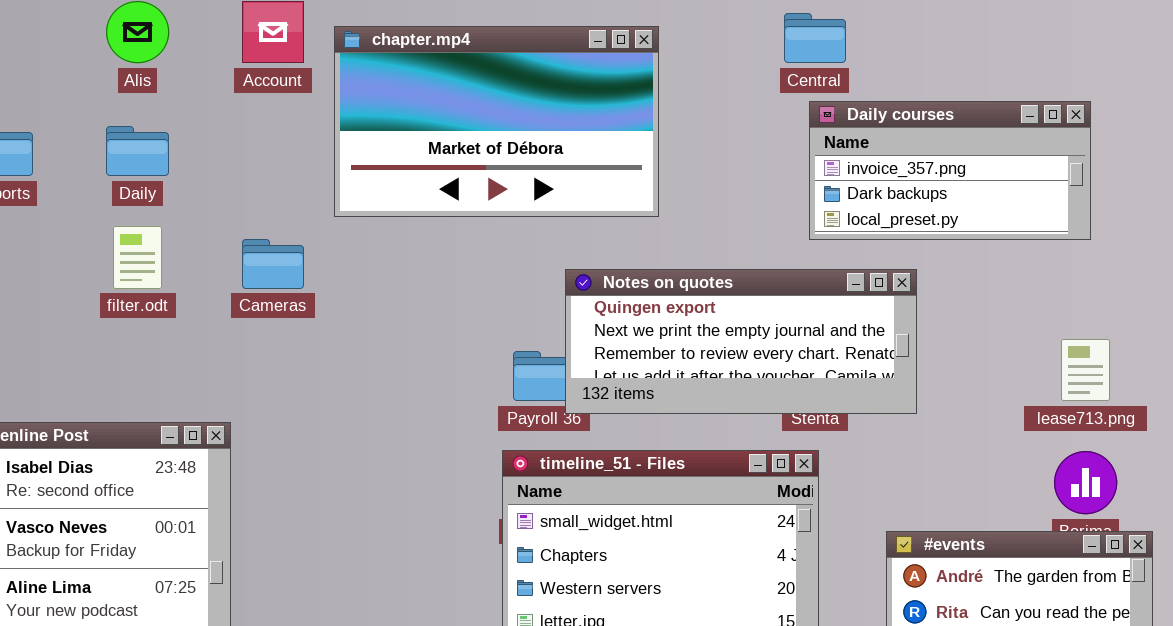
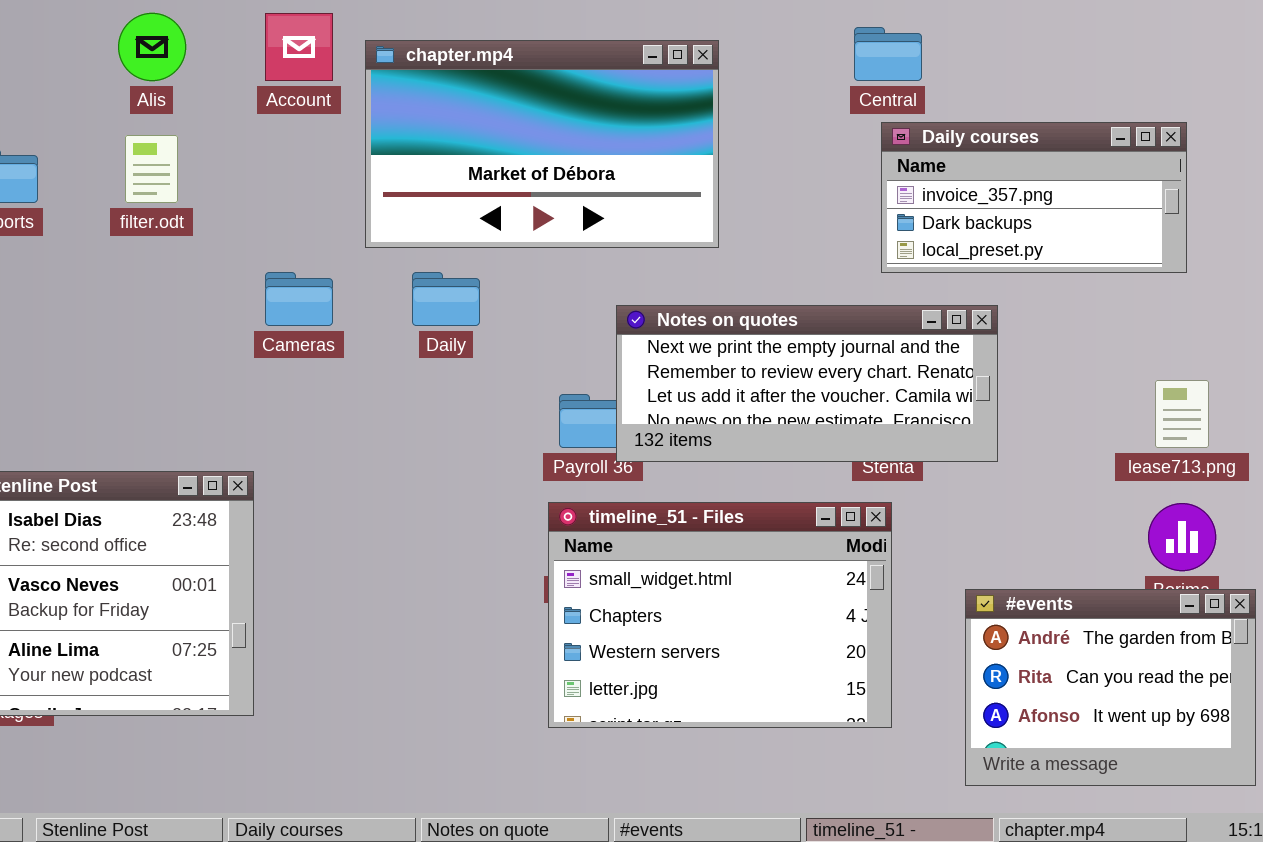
Daily: [106,126,169,176] -> [412,272,480,326], moved
filter.odt: [113,226,162,289] -> [125,135,178,203], moved
Notes on quotes: [565,269,917,414] -> [616,305,998,462], scrolled down 1 row

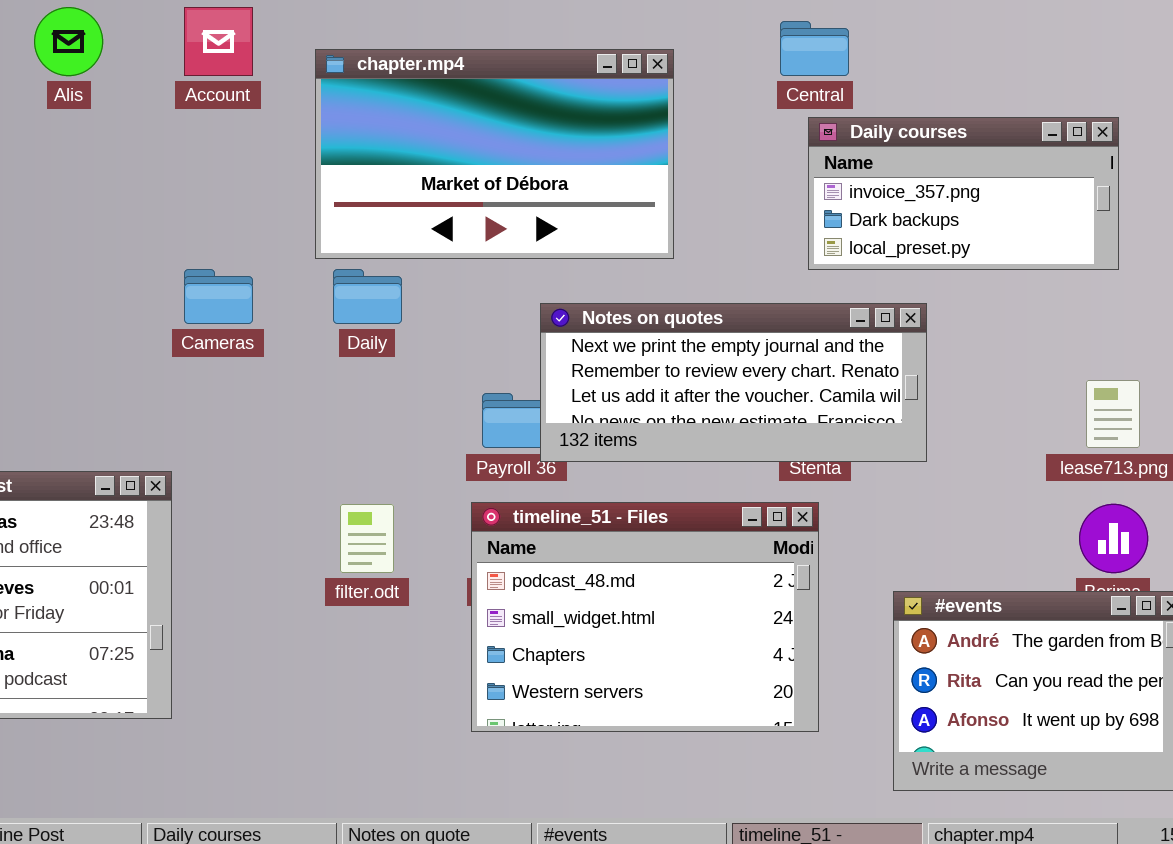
chapter.mp4: [365,40,719,248] -> [315,49,674,259], moved
filter.odt: [125,135,178,203] -> [340,504,394,573], moved
timeline_51 - Files: [548,502,892,728] -> [471,502,819,732], scrolled up 1 row

